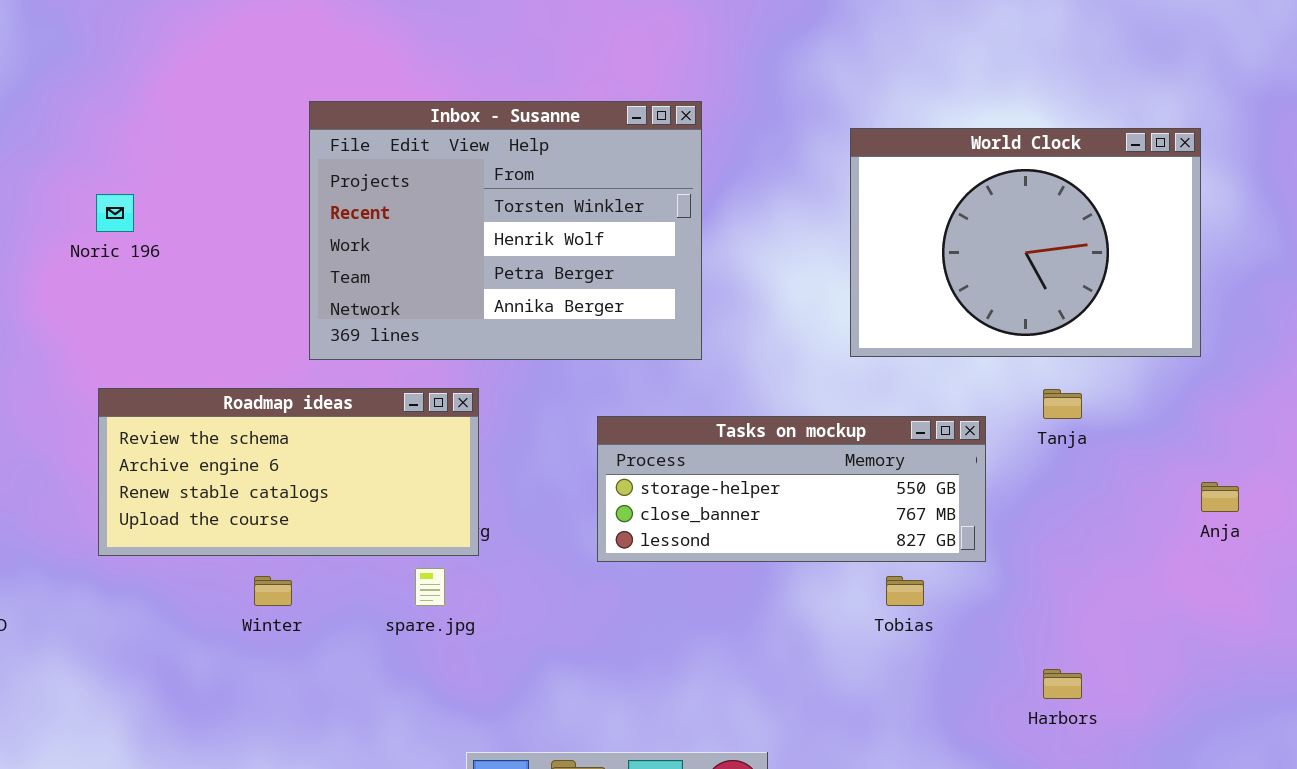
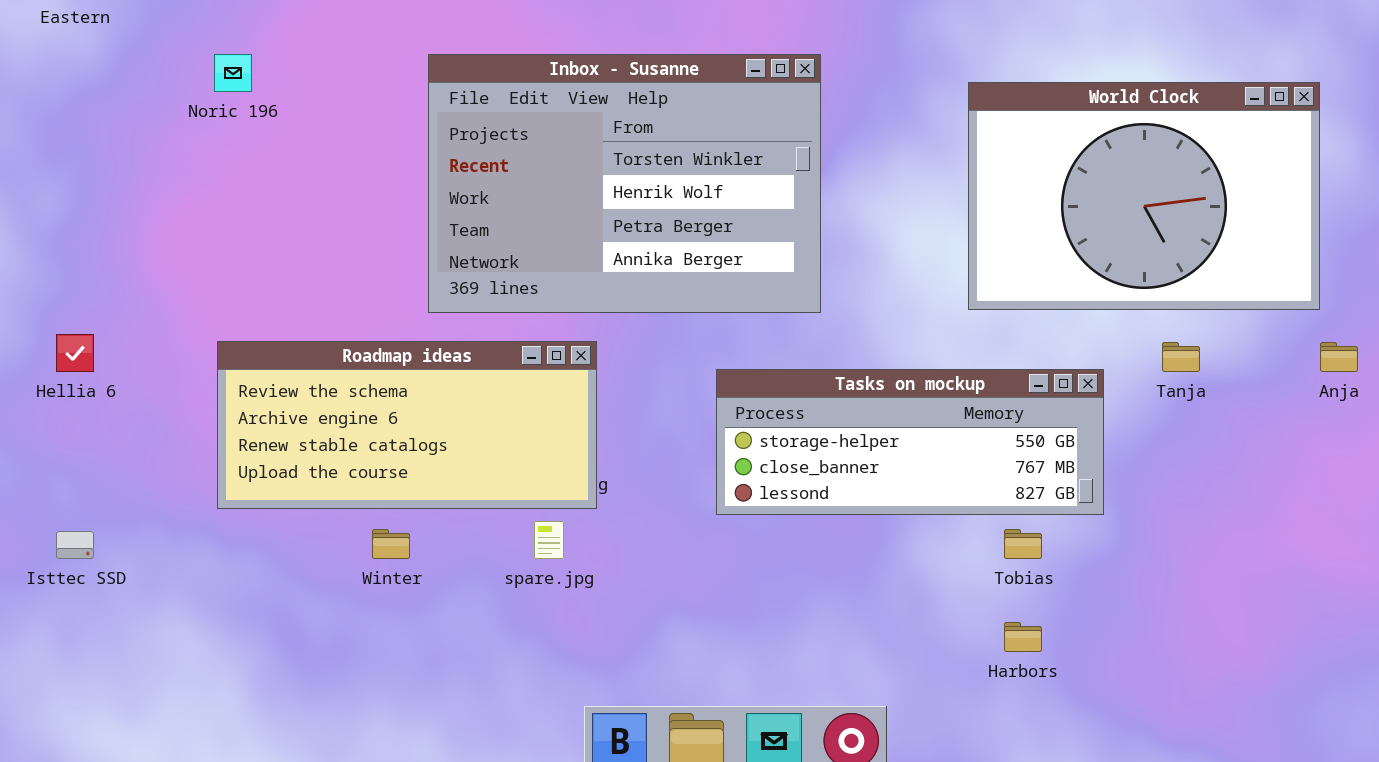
Noric 196: [96,194,134,232] -> [214,54,252,92], moved
Anja: [1201,482,1239,512] -> [1320,342,1358,372], moved
Harbors: [1043,669,1082,699] -> [1004,622,1042,652], moved

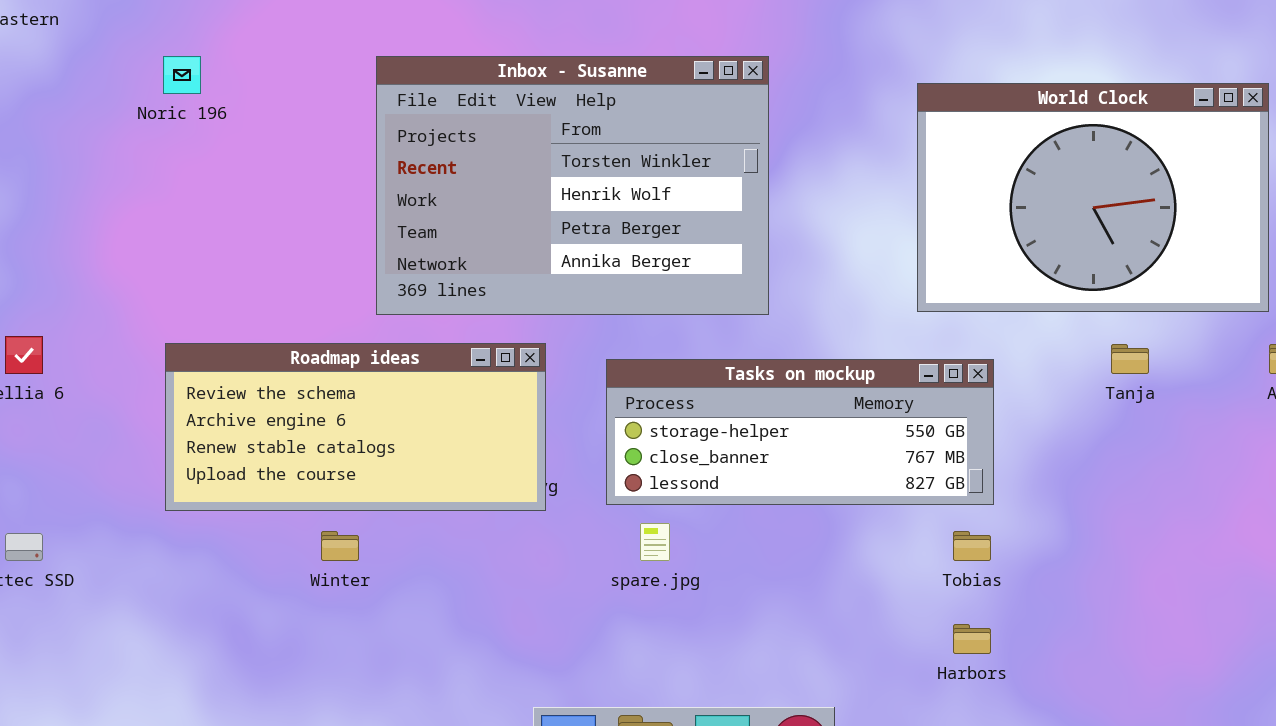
Tasks on mockup: [716,369,1104,515] -> [606,359,994,505], moved
spare.jpg: [534,521,564,559] -> [640,523,670,561], moved

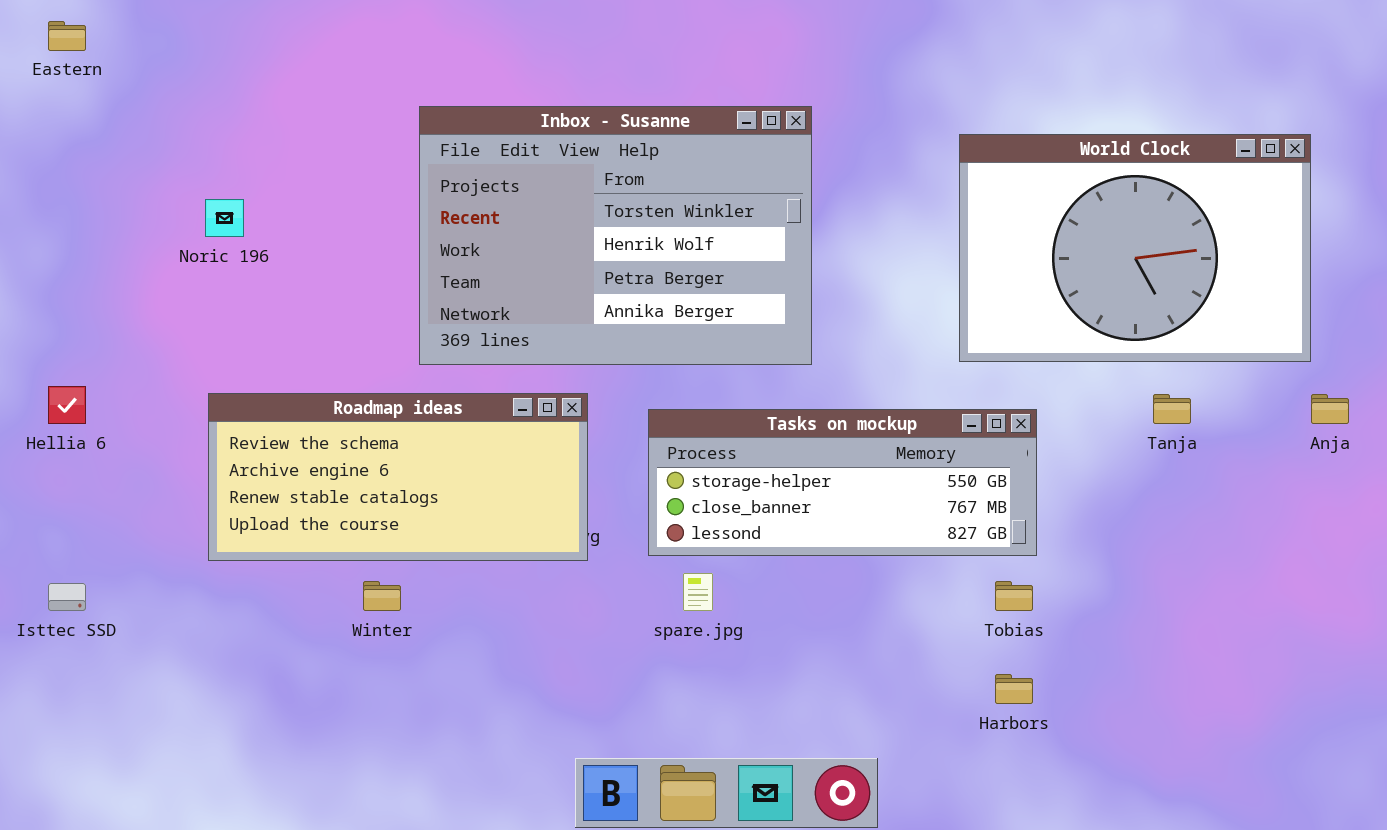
Noric 196: [163,56,201,94] -> [205,199,244,237], moved

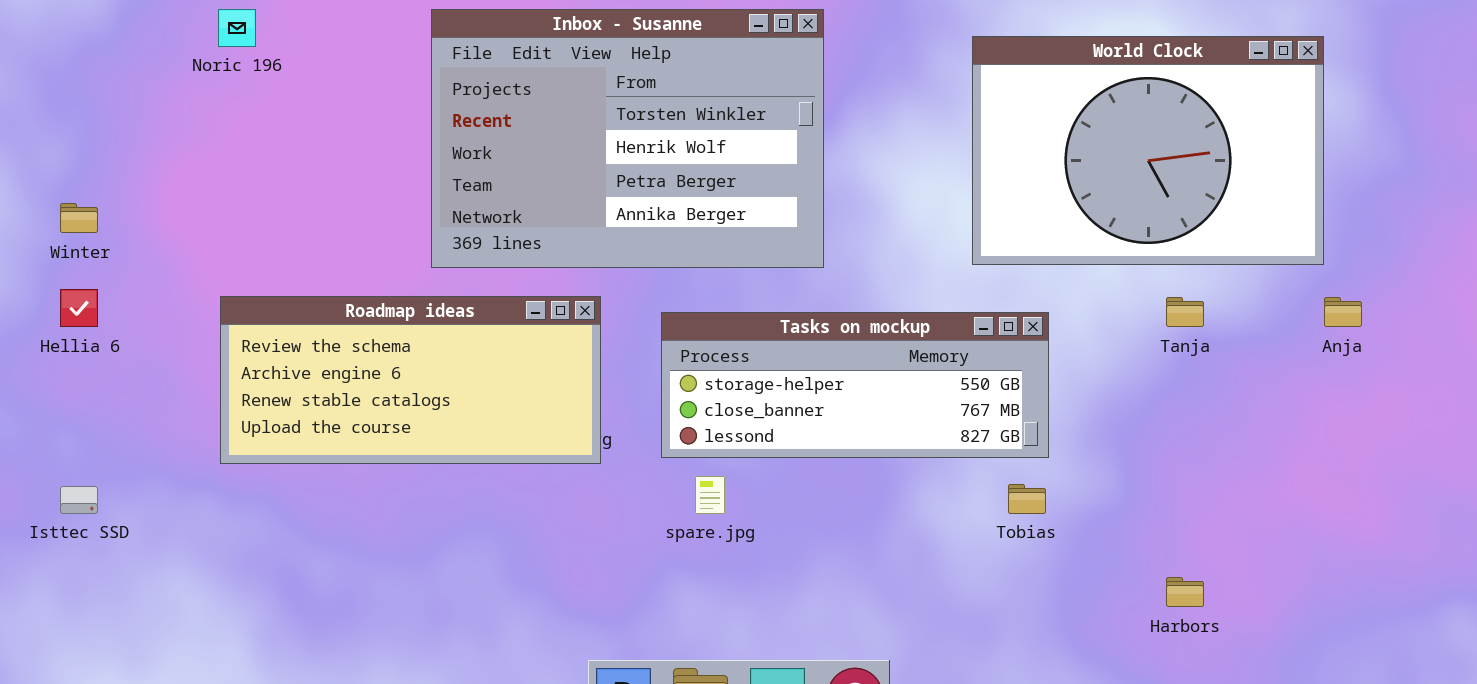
Noric 196: [205,199,244,237] -> [218,9,256,47], moved
Winter: [363,581,401,611] -> [60,203,98,233], moved
Harbors: [995,674,1033,704] -> [1166,577,1204,607], moved

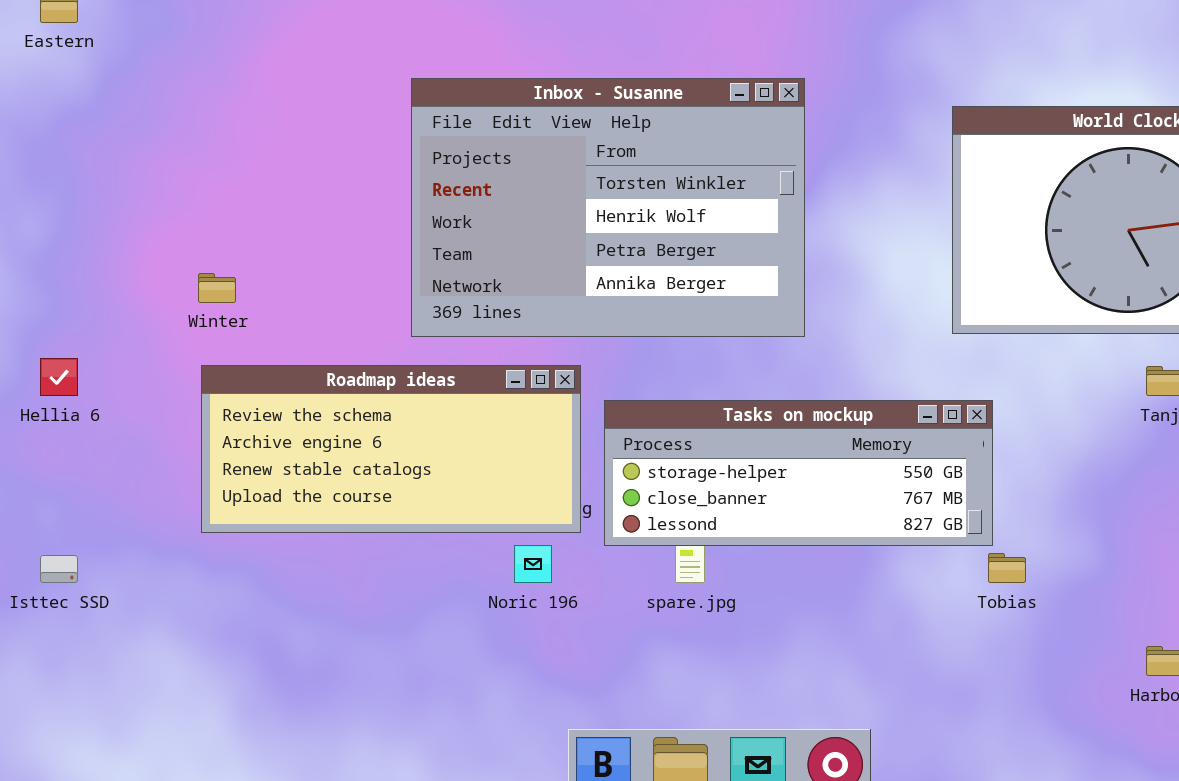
Noric 196: [218,9,256,47] -> [514,545,552,583], moved
Winter: [60,203,98,233] -> [198,273,236,303], moved
Tasks on mockup: [661,312,1049,458] -> [604,400,993,546], moved

